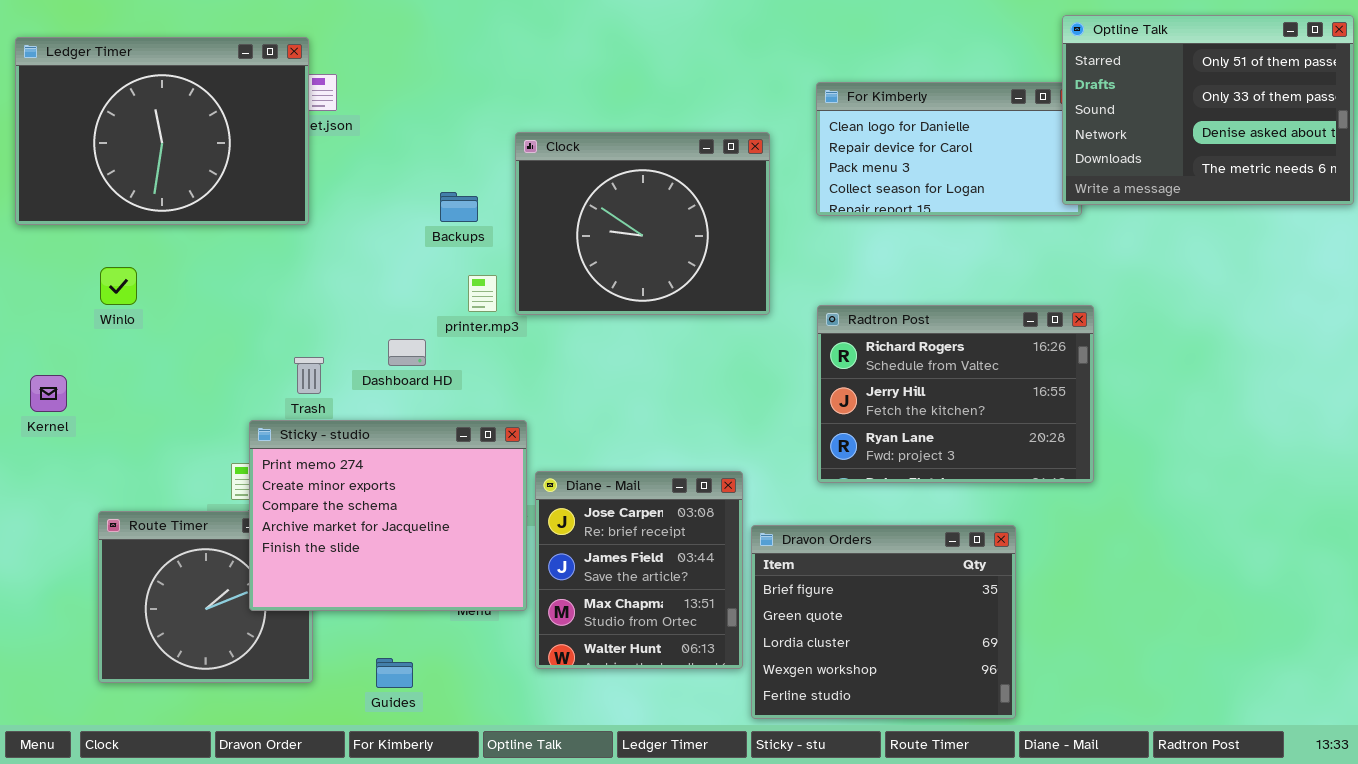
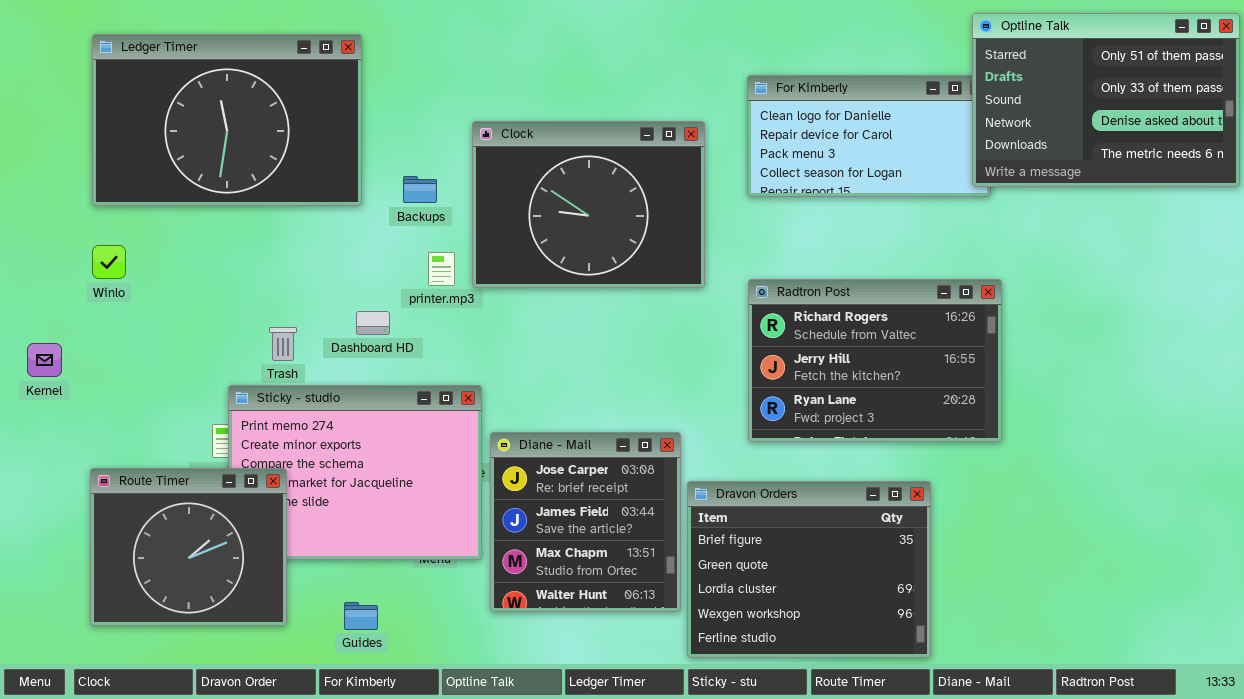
Ledger Timer: [15,37,309,225] -> [92,34,362,206], moved
Route Timer: [98,511,313,683] -> [90,468,287,626], raised

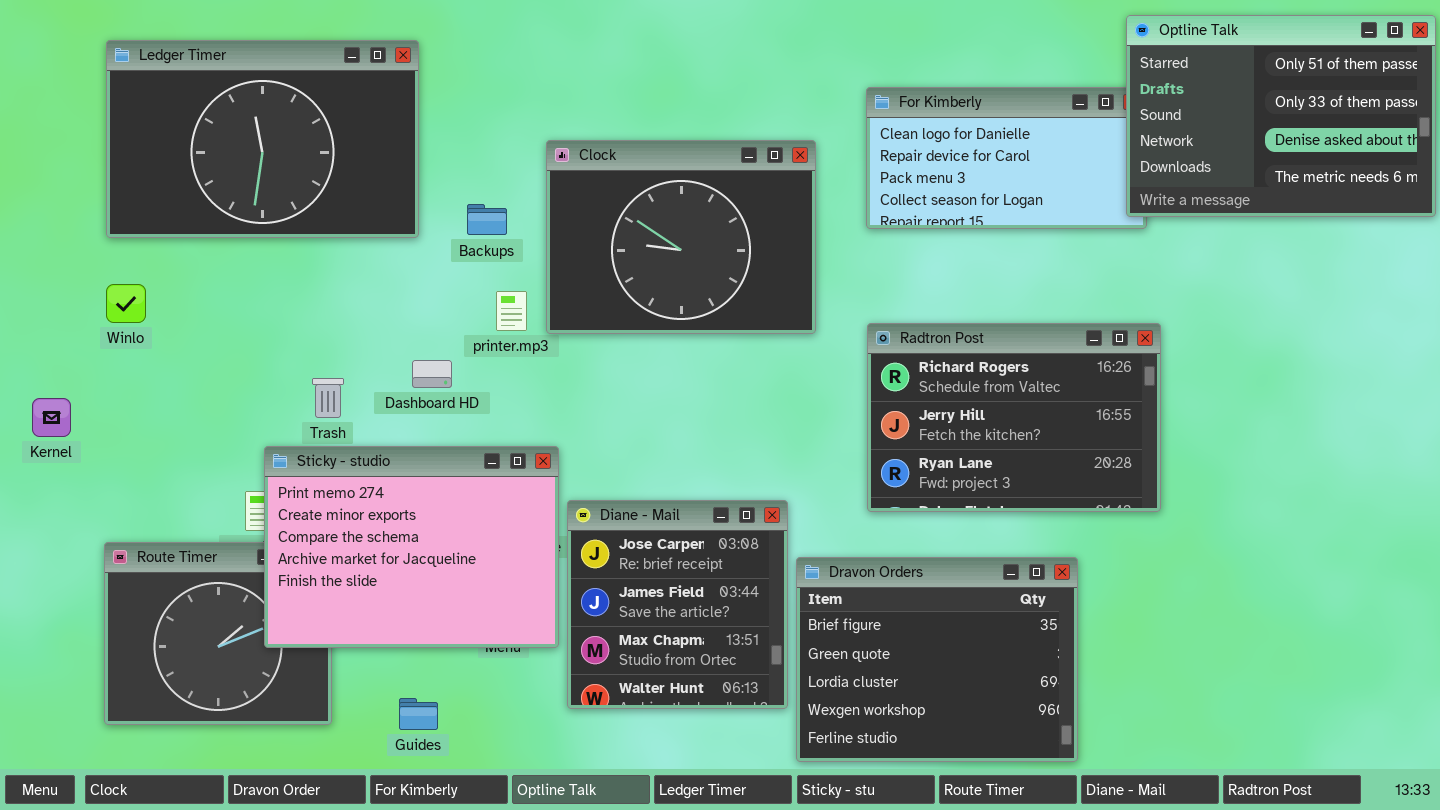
Sticky - studio: [228,385,482,560] -> [264,446,559,648], raised

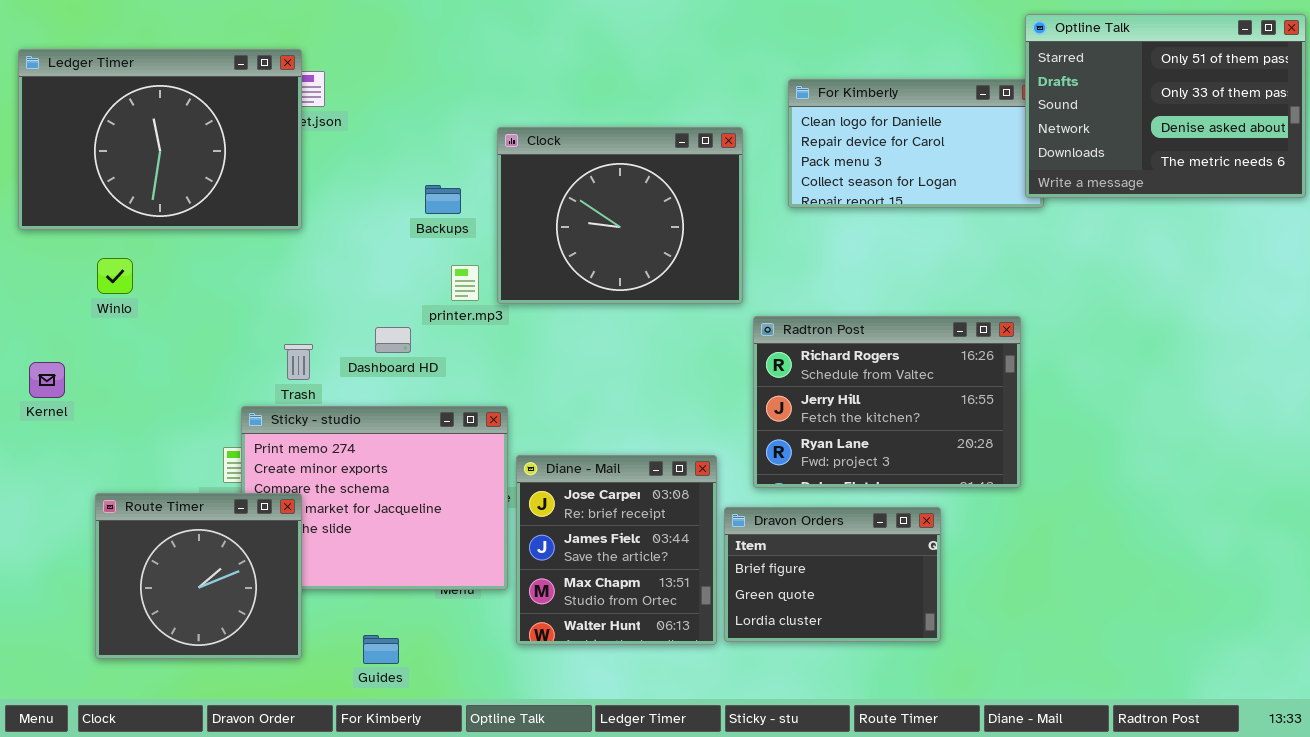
Ledger Timer: [106,40,419,238] -> [18,49,302,230], moved
Radtron Post: [867,323,1161,512] -> [753,316,1021,488], moved
Route Timer: [104,542,332,725] -> [95,493,302,659], raised
Dravon Orders: [796,557,1078,762] -> [724,507,941,642], resized

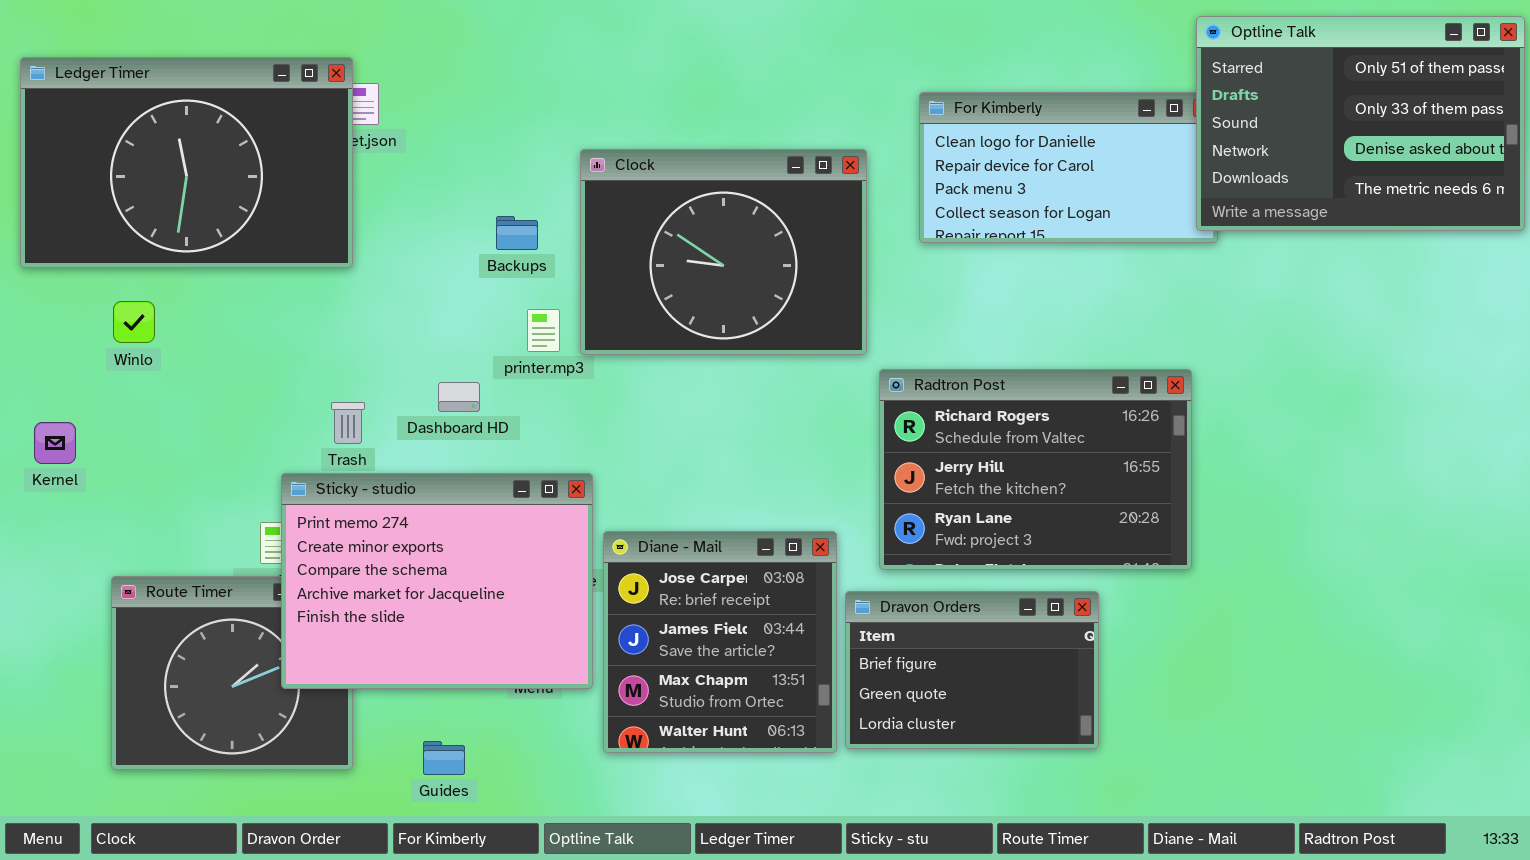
Sticky - studio: [241,406,508,590] -> [281,473,593,689], raised

